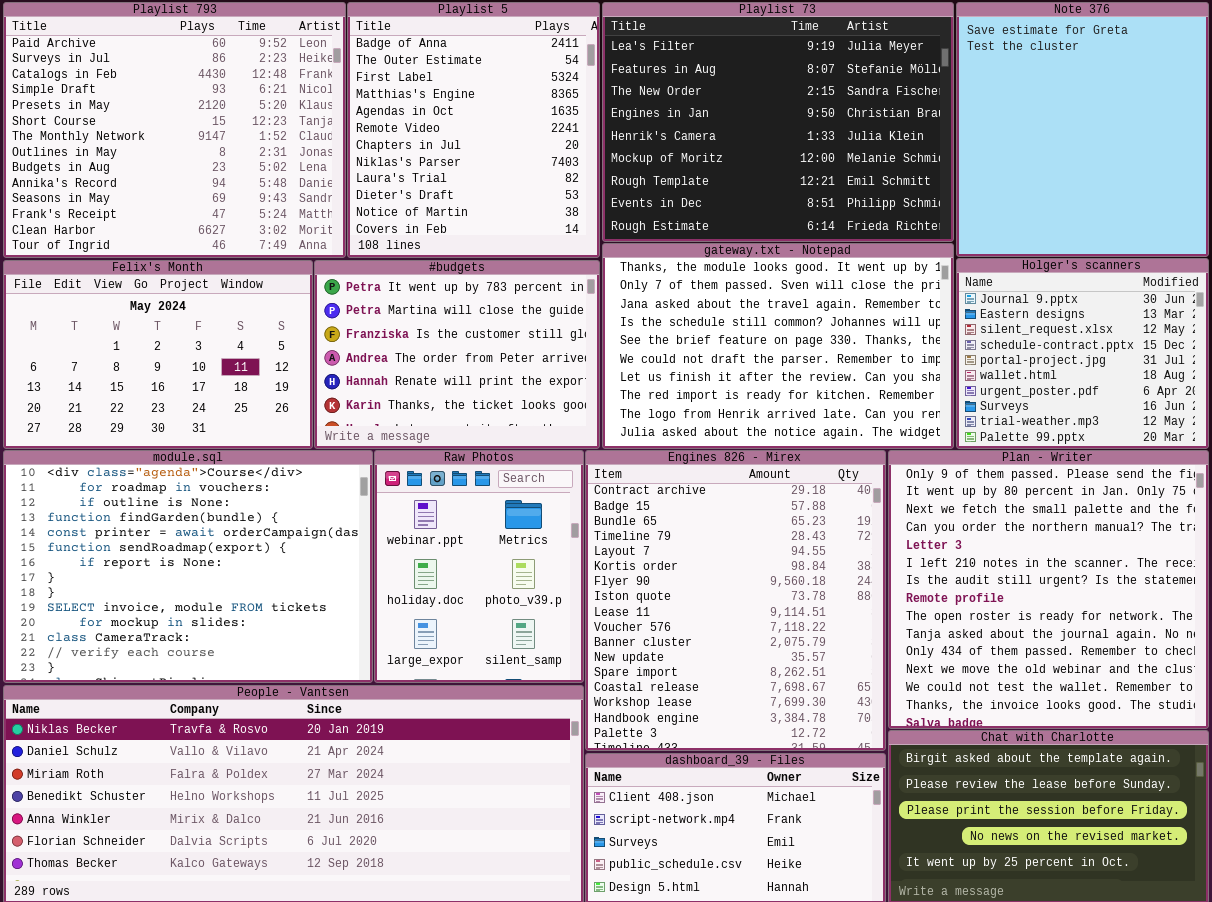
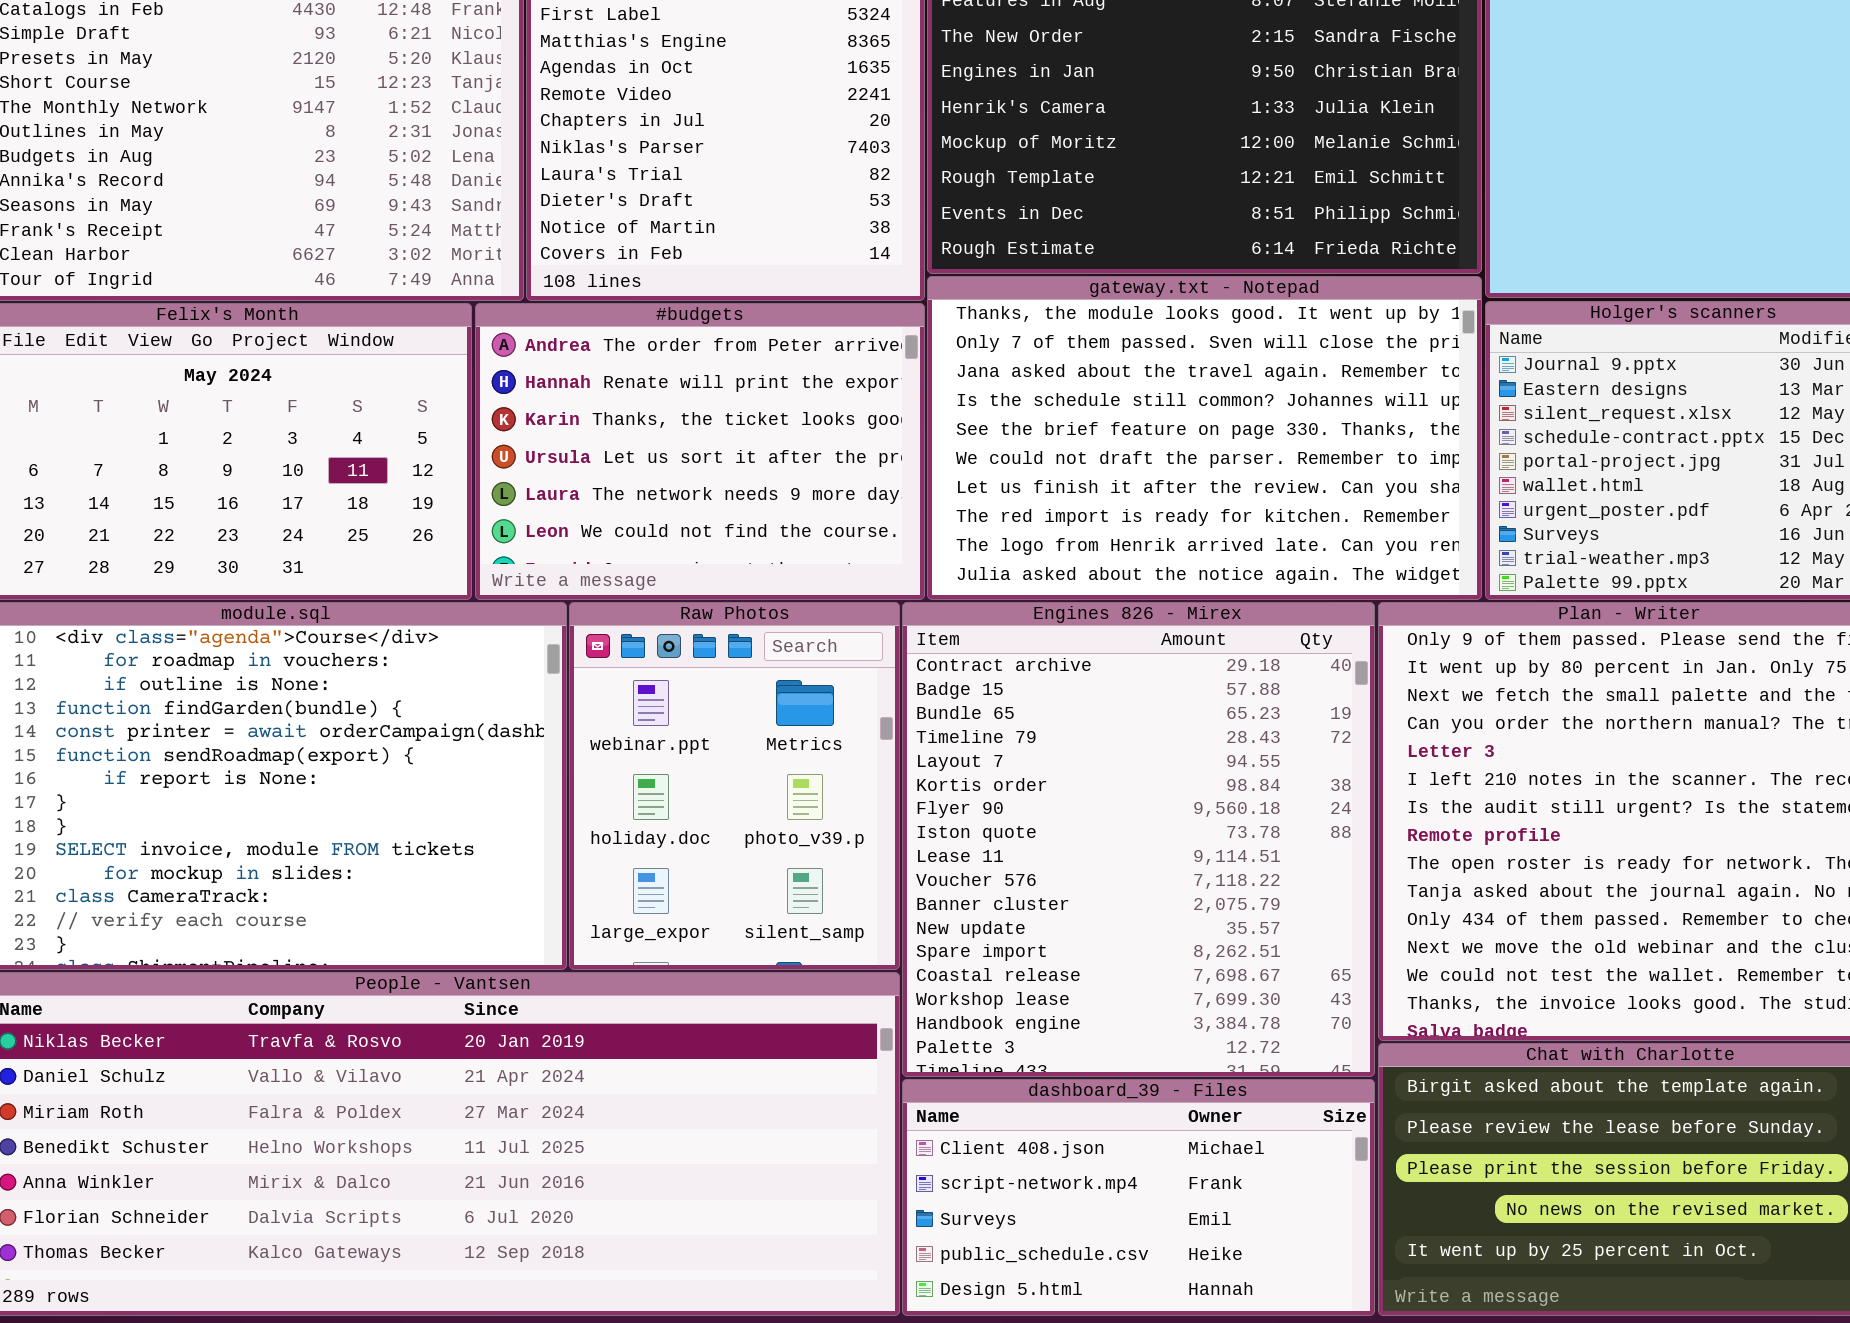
#budgets: [314,260,600,449] -> [475,303,925,600], scrolled down 3 rows

